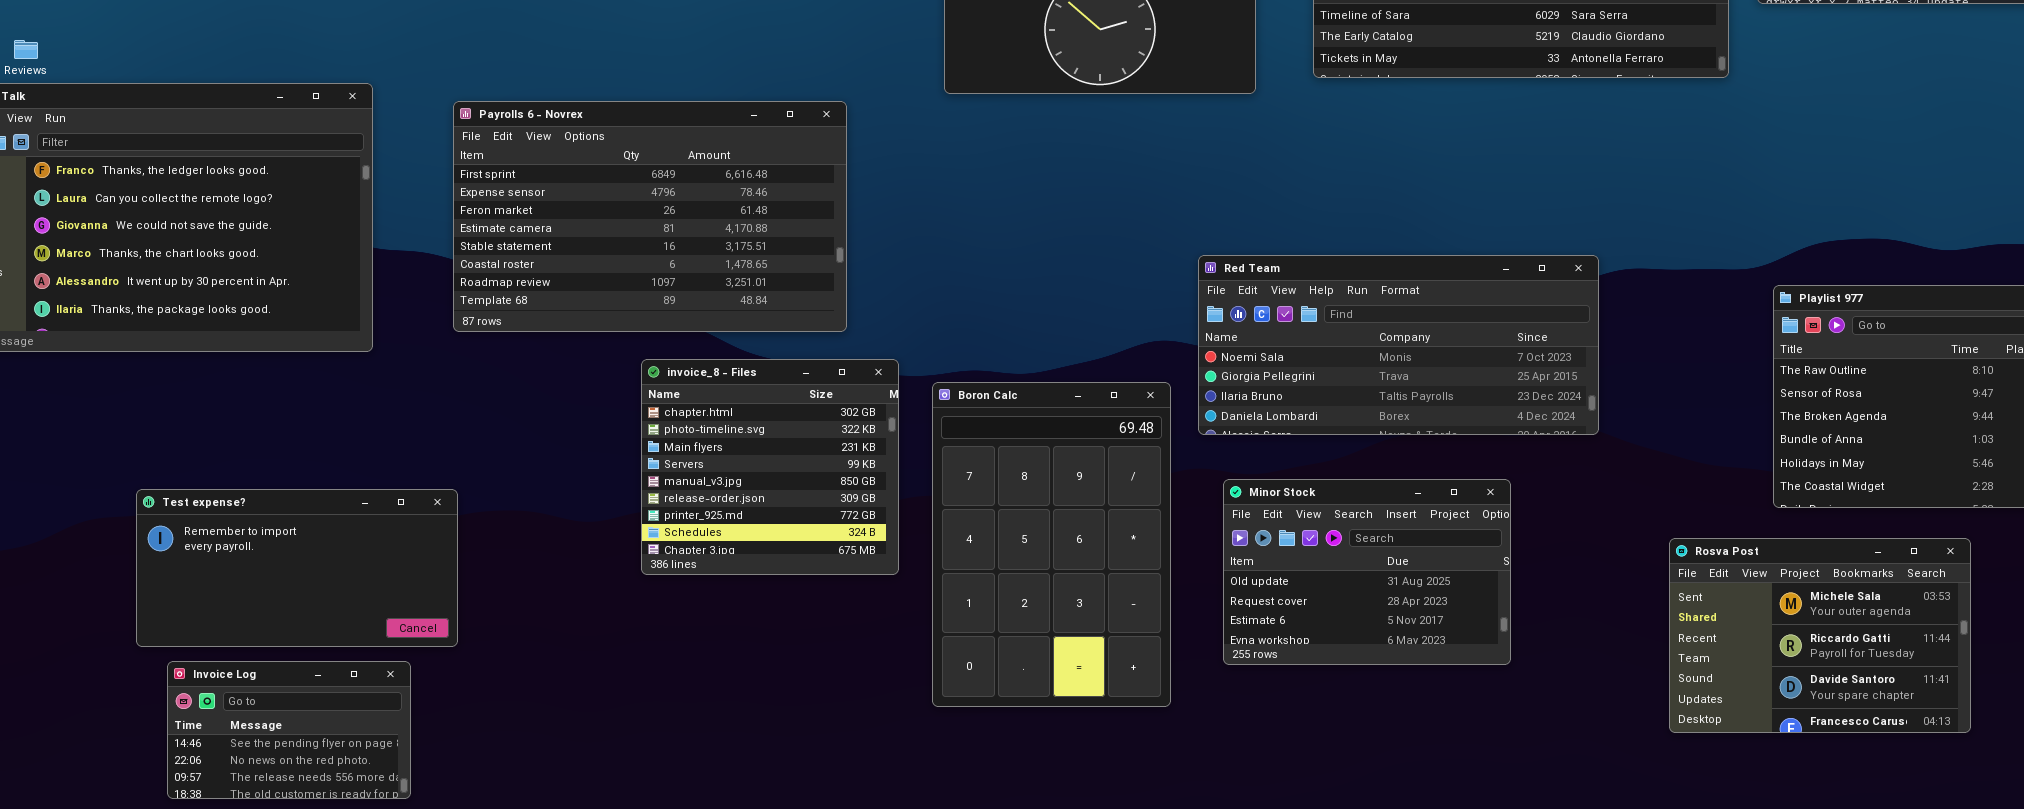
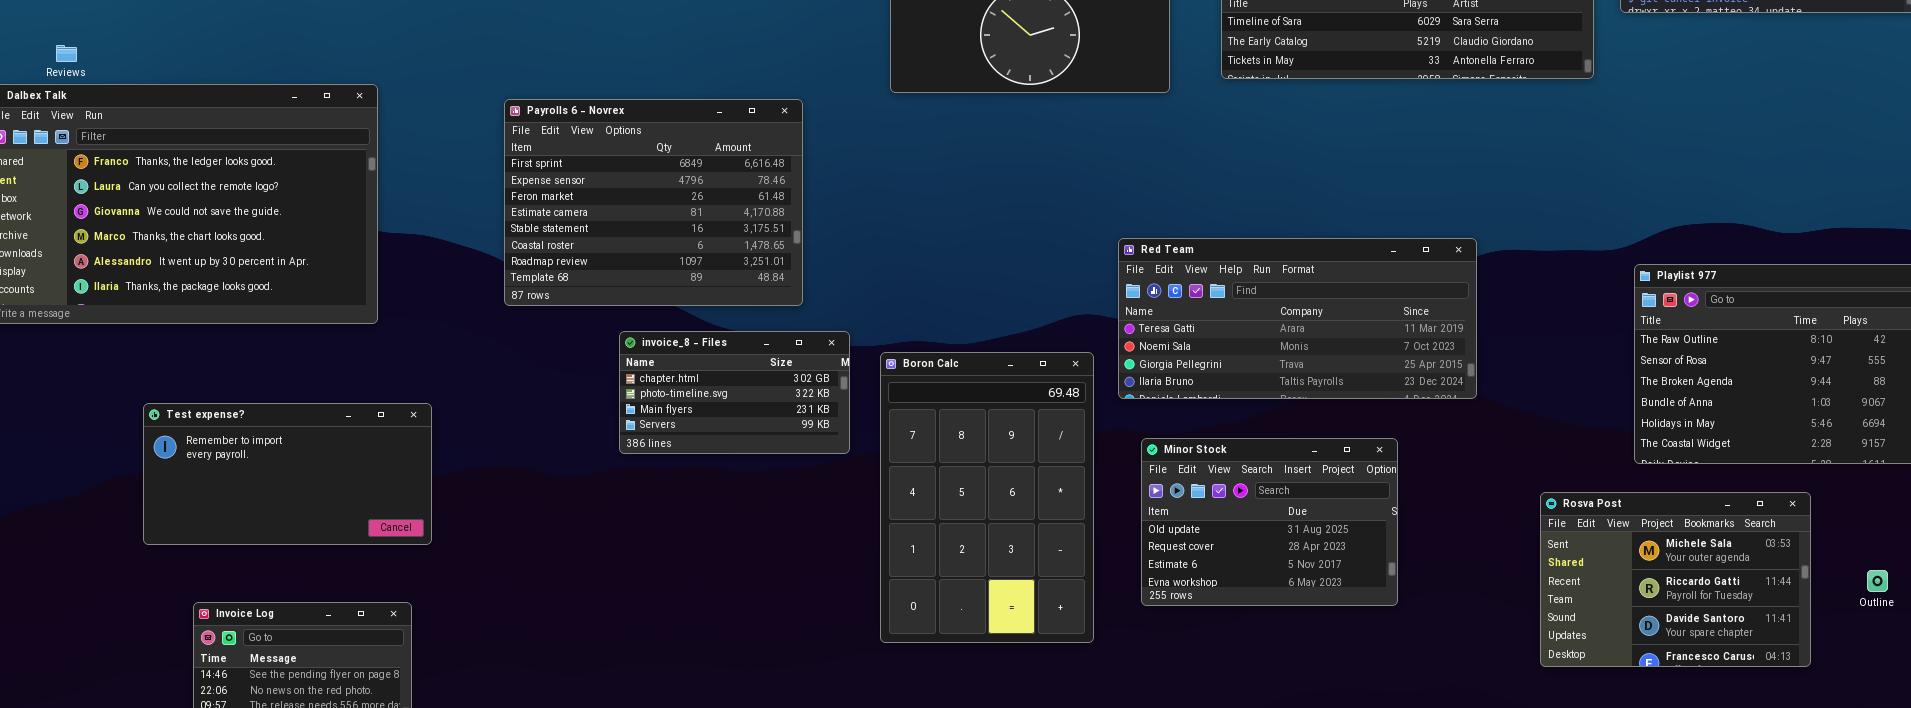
Payrolls 6 - Novrex: [453,101,847,332] -> [504,99,803,306], resized
Red Team: [1198,255,1599,435] -> [1118,238,1477,399], scrolled up 1 row
invoice_8 - Files: [641,359,899,575] -> [619,331,850,454], resized
Test expense?: [136,489,458,647] -> [143,403,432,545], moved

